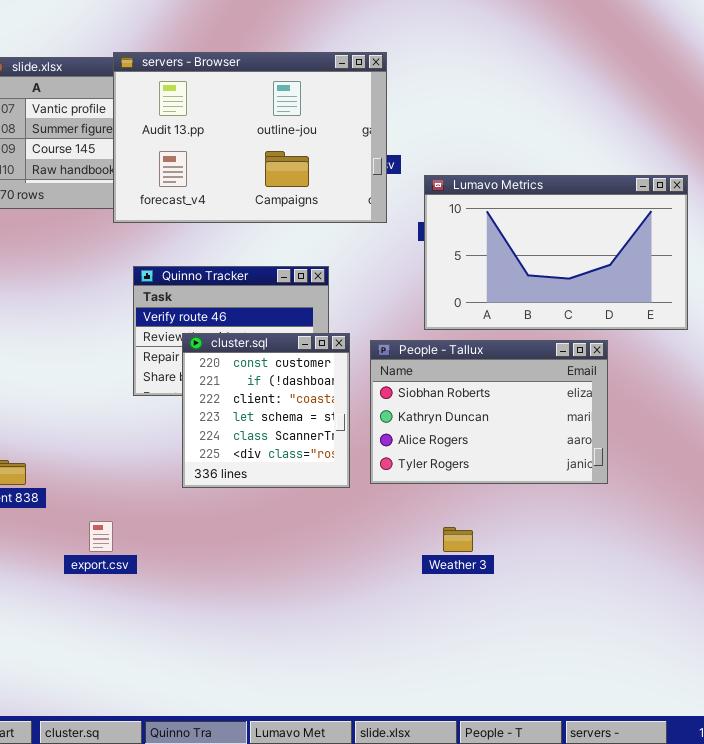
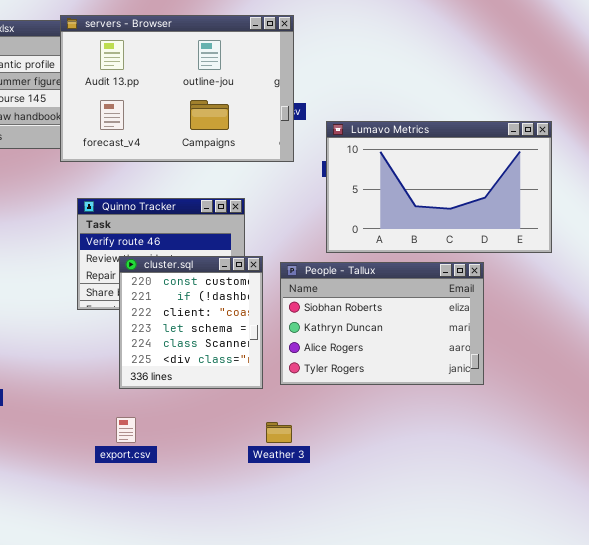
export.csv: [89,521,113,552] -> [116,417,136,443], moved
Weather 3: [443,527,473,552] -> [266,422,292,443], moved

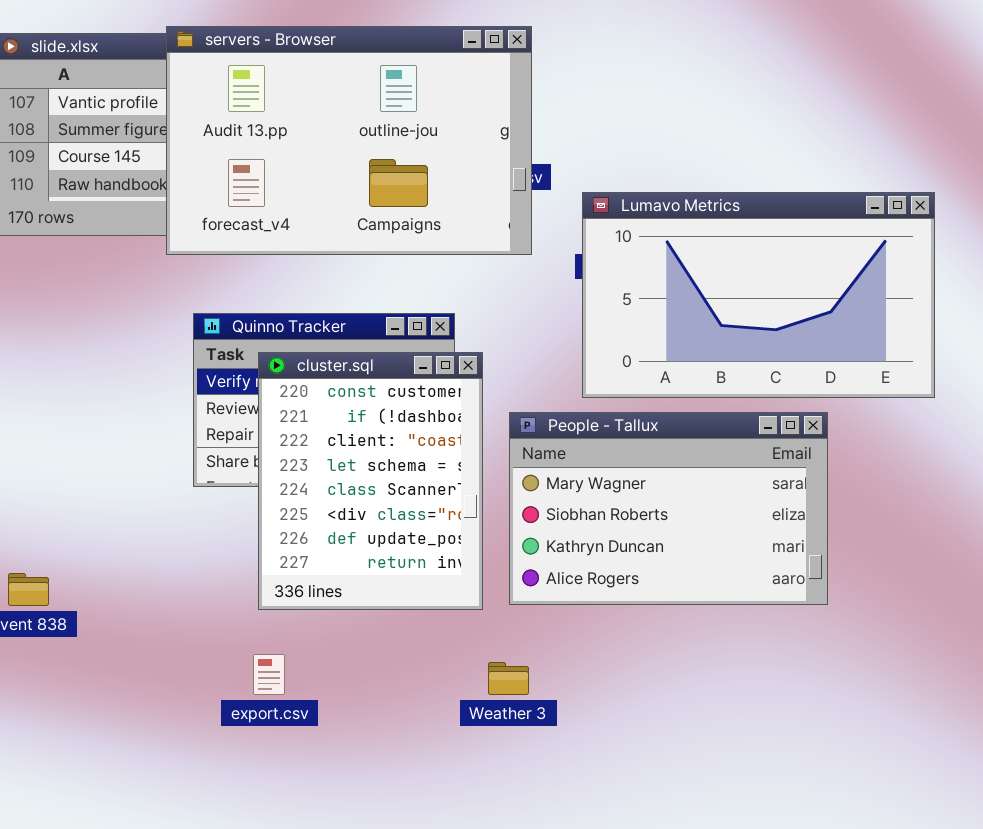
cluster.sql: [119,256,263,389] -> [258,352,483,610], resized
People - Tallux: [280,262,484,385] -> [509,412,828,605], scrolled up 1 row

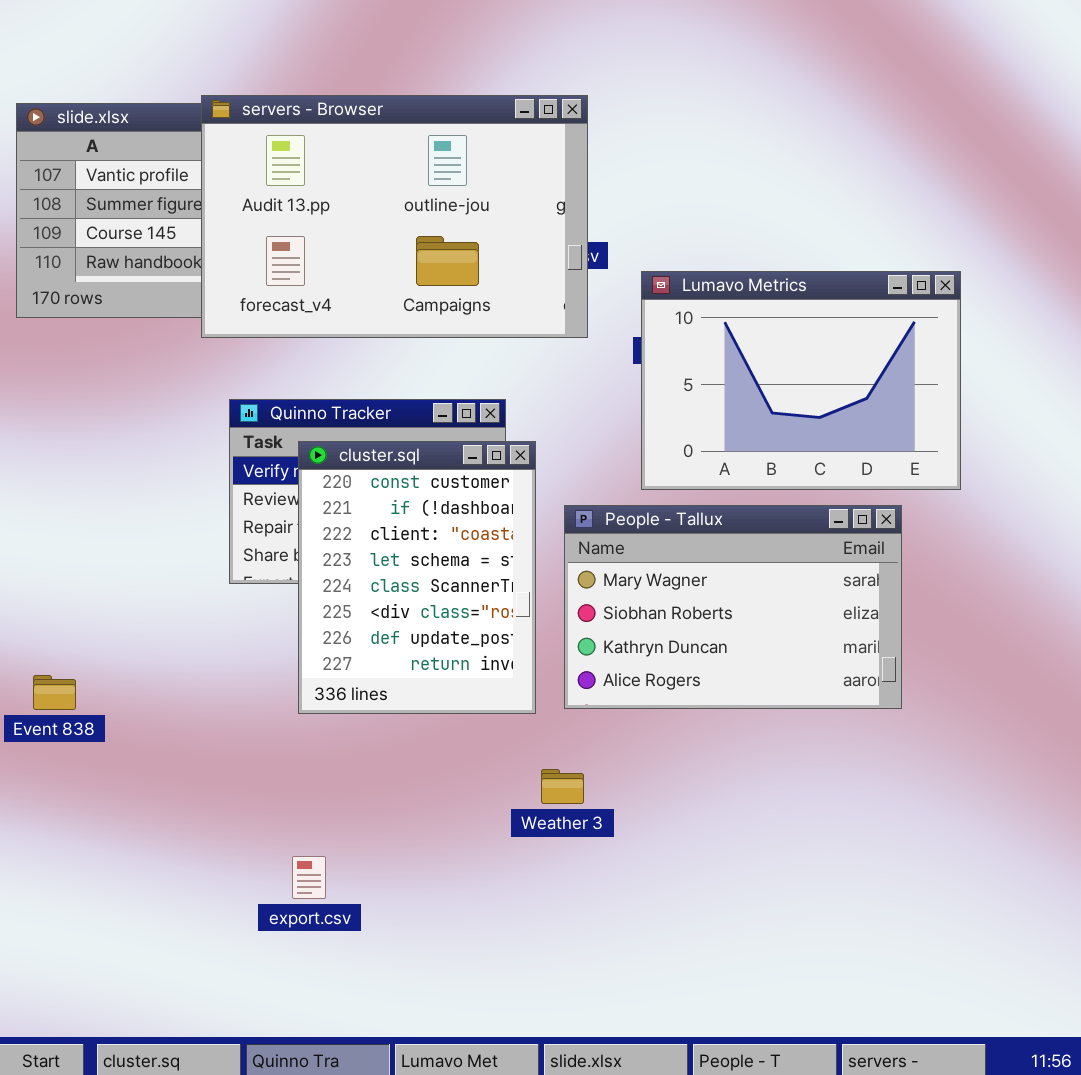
Lumavo Metrics: [582,192,935,398] -> [641,271,961,490], resized
export.csv: [253,654,285,695] -> [292,856,326,899], moved

